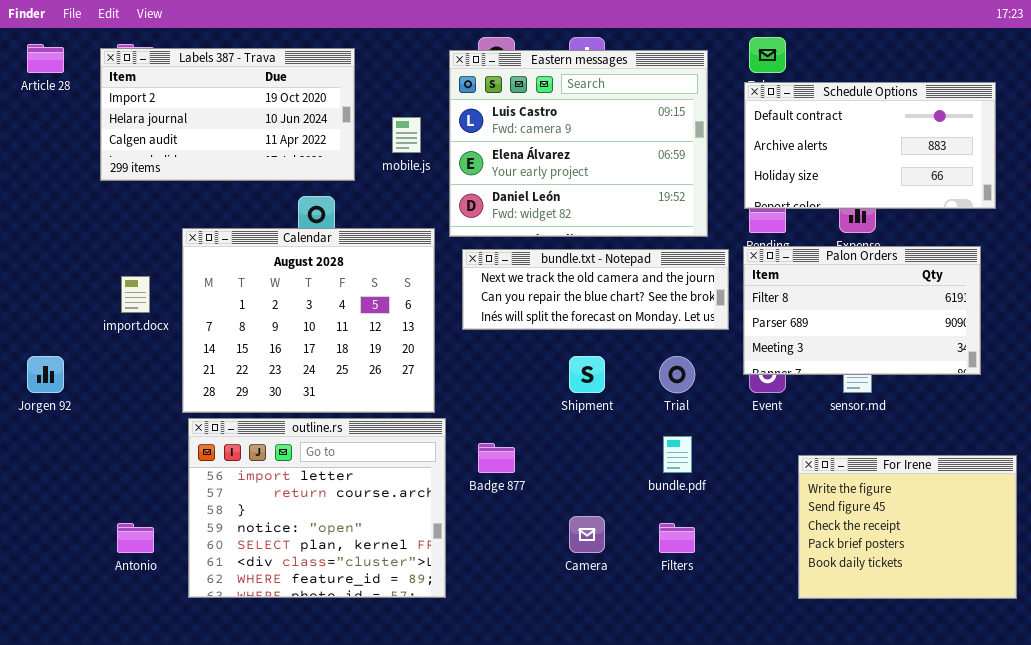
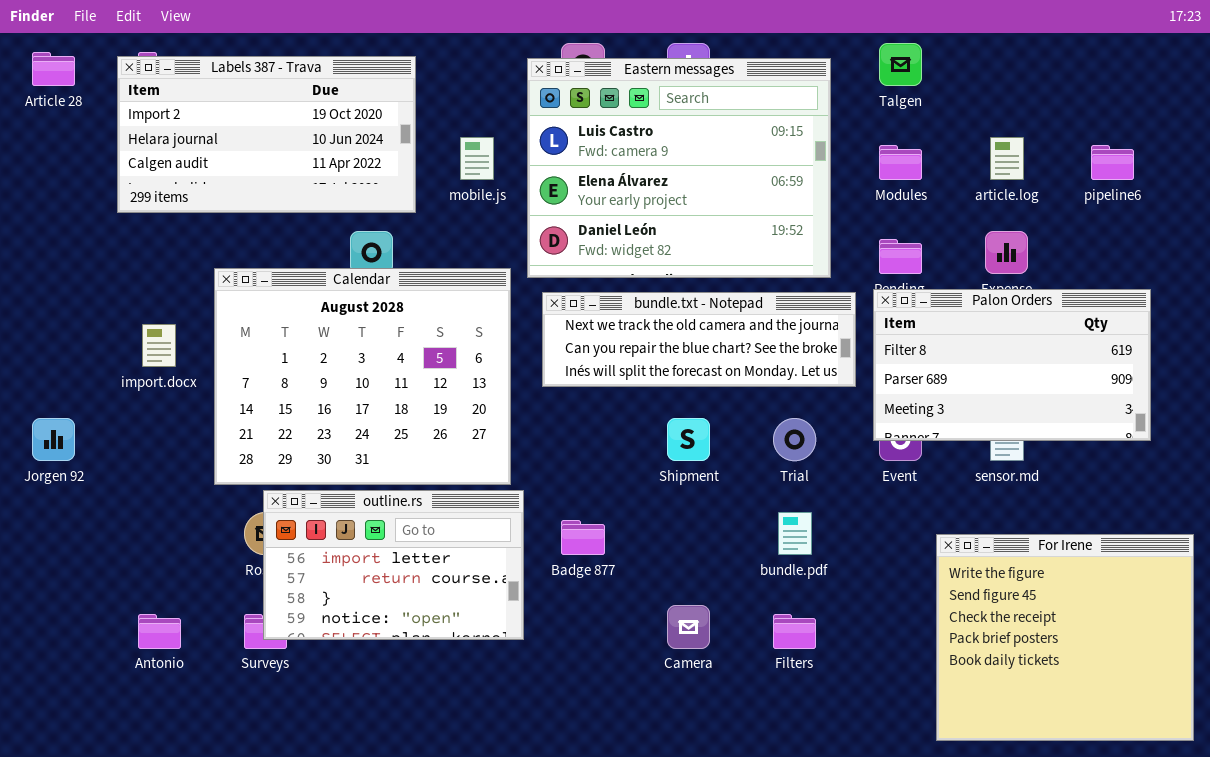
Schedule Options: [744,82,996,209] -> none, closed
outline.rs: [188,418,446,598] -> [263,490,524,640], resized
For Irene: [798,455,1017,599] -> [936,534,1194,741], resized

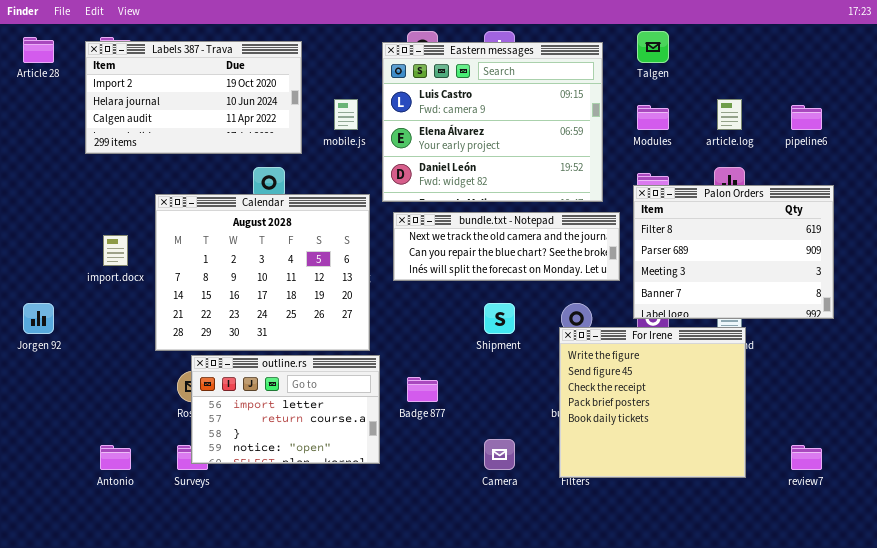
Palon Orders: [873,289,1151,441] -> [633,185,834,319], resized
For Irene: [936,534,1194,741] -> [559,327,746,478], moved

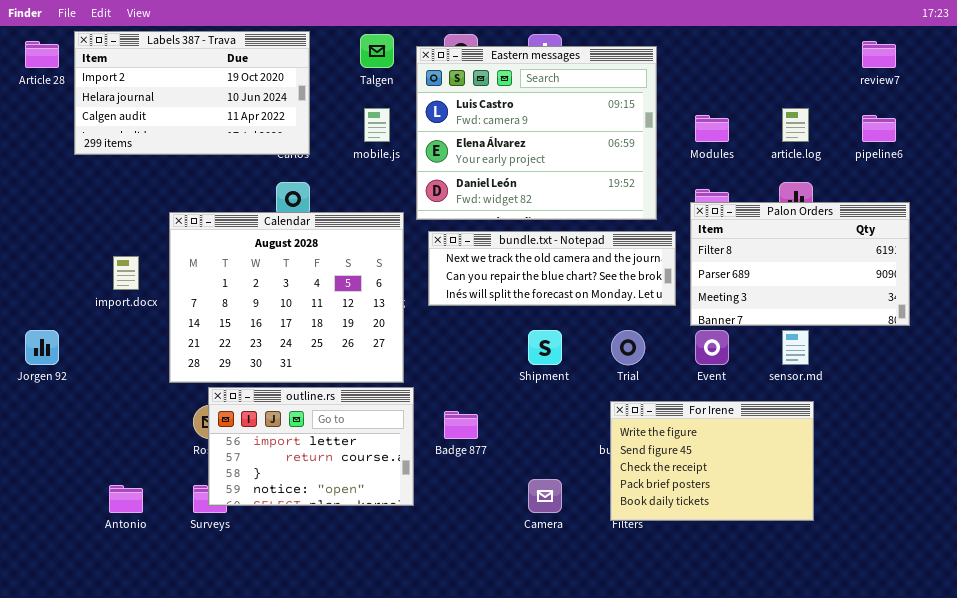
Talgen: [637,31,669,63] -> [360,34,394,68], moved
Labels 387 - Trava: [85,41,302,154] -> [74,31,310,155], moved
Palon Orders: [633,185,834,319] -> [690,202,910,326], resized
For Irene: [559,327,746,478] -> [610,401,814,521], resized
review7: [791,445,822,470] -> [862,41,896,68], moved

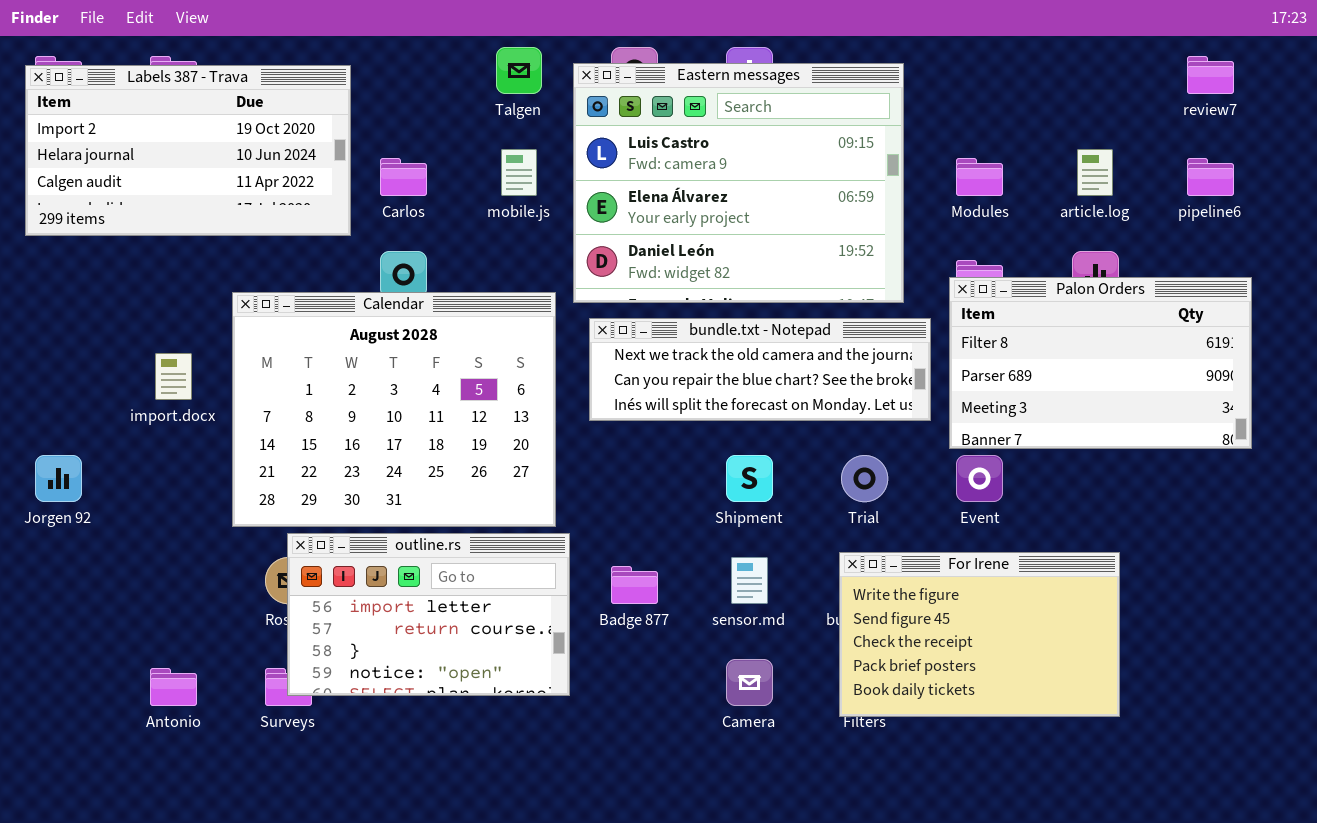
Labels 387 - Trava: [74,31,310,155] -> [25,65,351,236], moved
sensor.md: [782,330,809,365] -> [731,557,768,604], moved

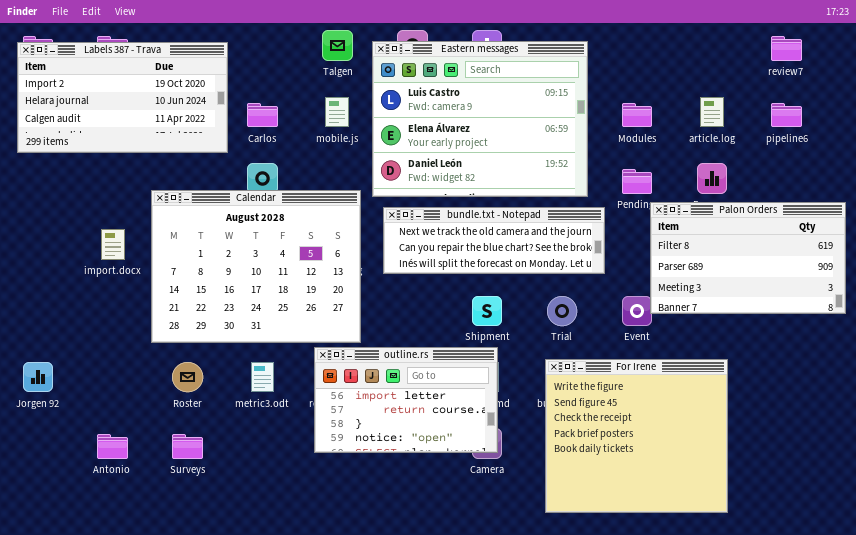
Palon Orders: [949,277,1252,449] -> [650,202,846,314], moved
Jorgen 92: [35,455,82,502] -> [23,362,53,392], moved
outline.rs: [287,533,570,696] -> [314,347,498,453], moved
For Irene: [839,552,1120,717] -> [545,359,728,513], resized

